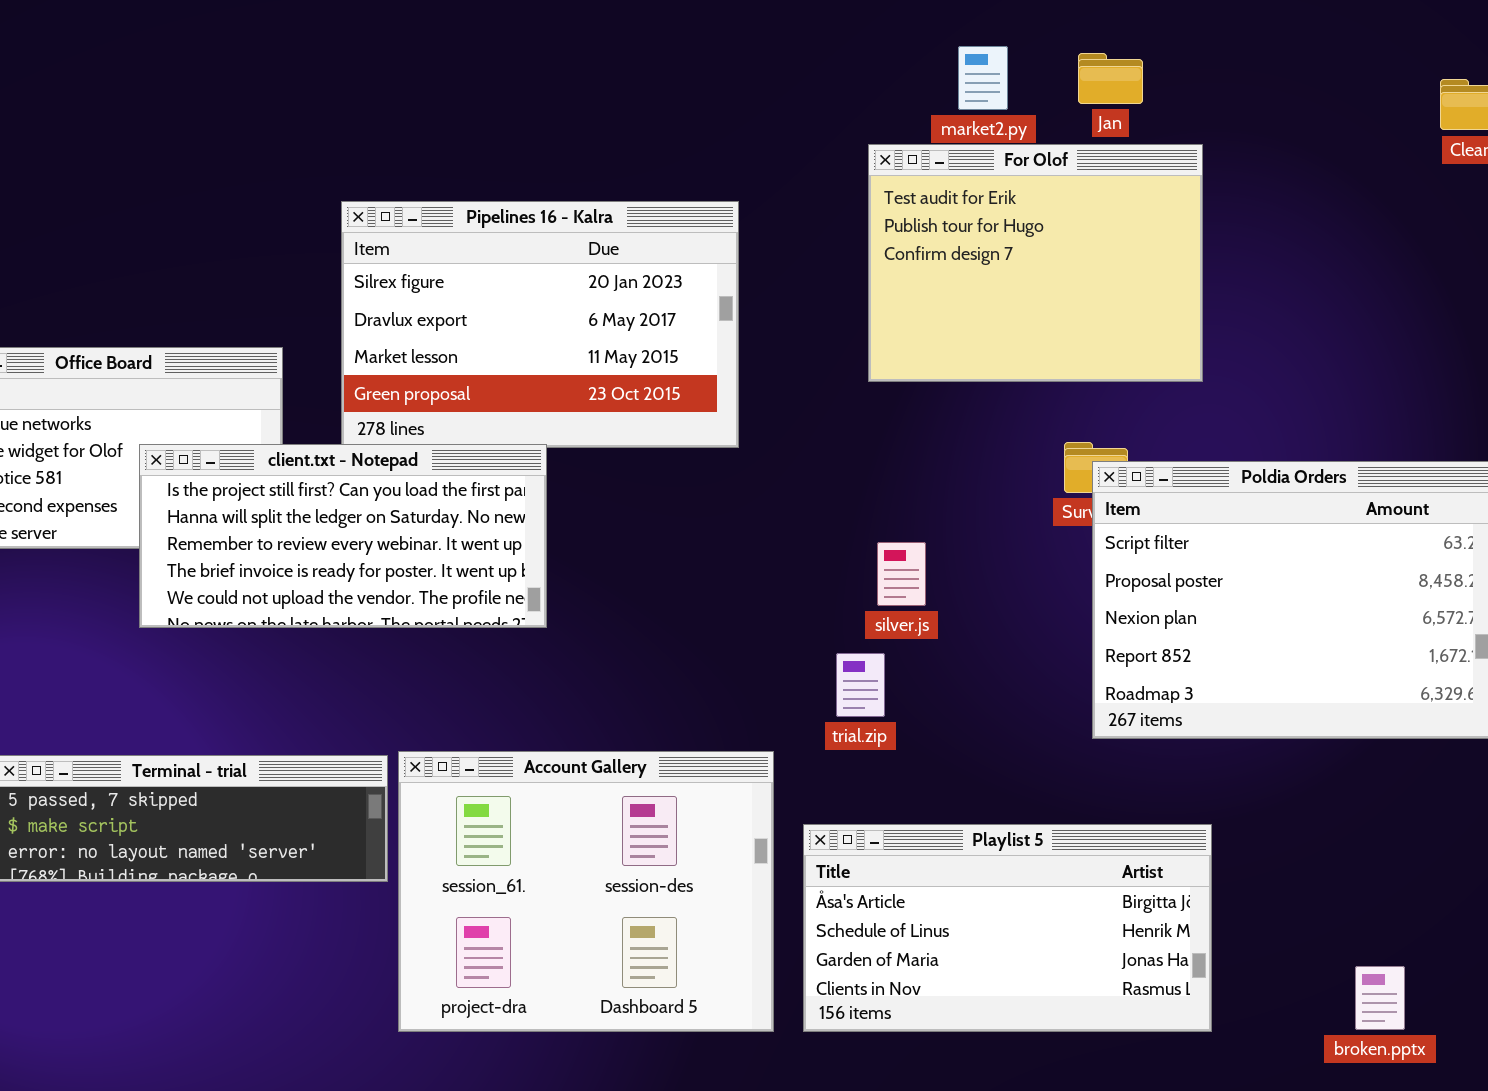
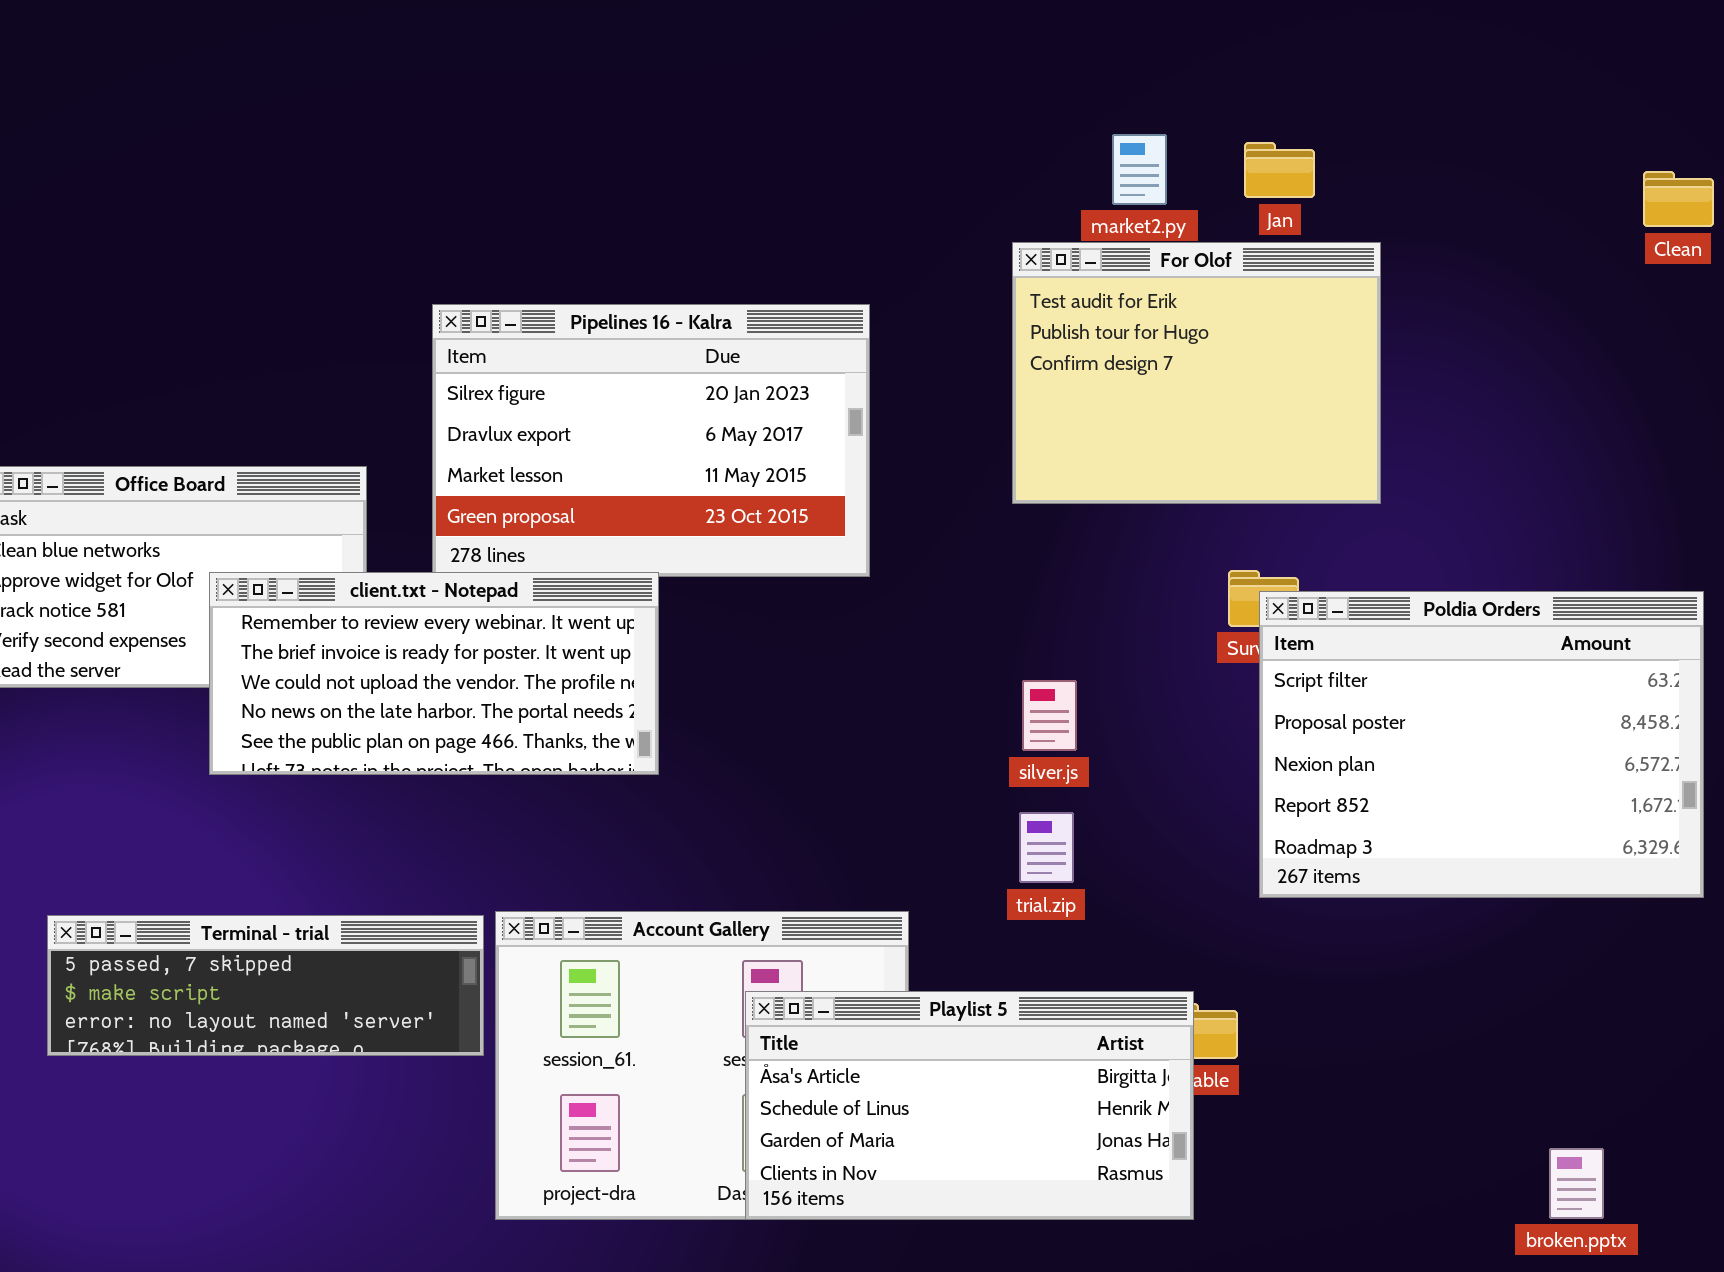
client.txt - Notepad: [139,444,547,628] -> [209,572,659,775], scrolled down 2 rows
trial.zip: [836,653,885,717] -> [1019,812,1074,883], moved
Playlist 5: [803,824,1212,1032] -> [745,991,1194,1220], moved

